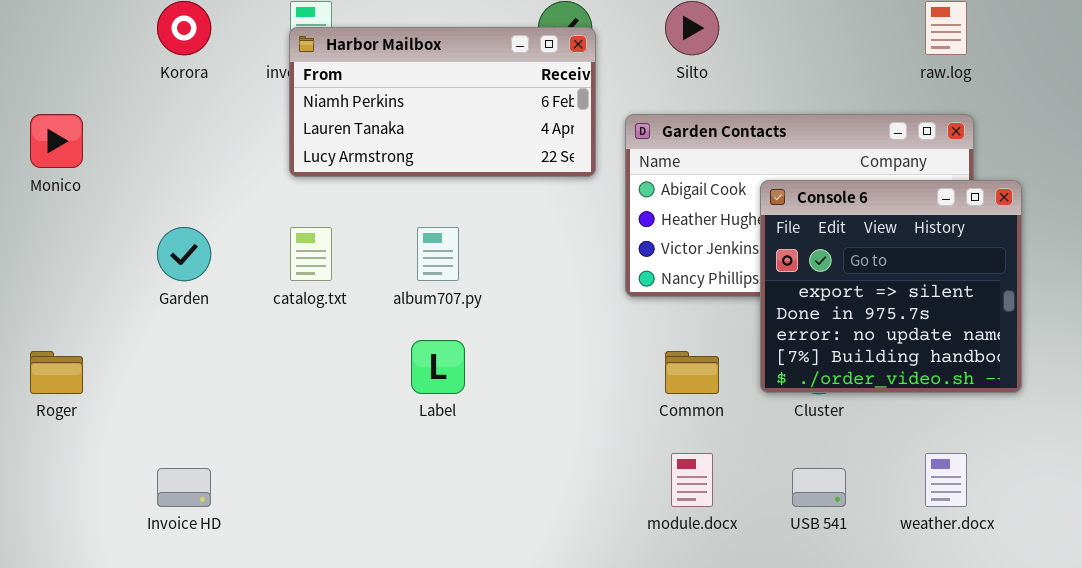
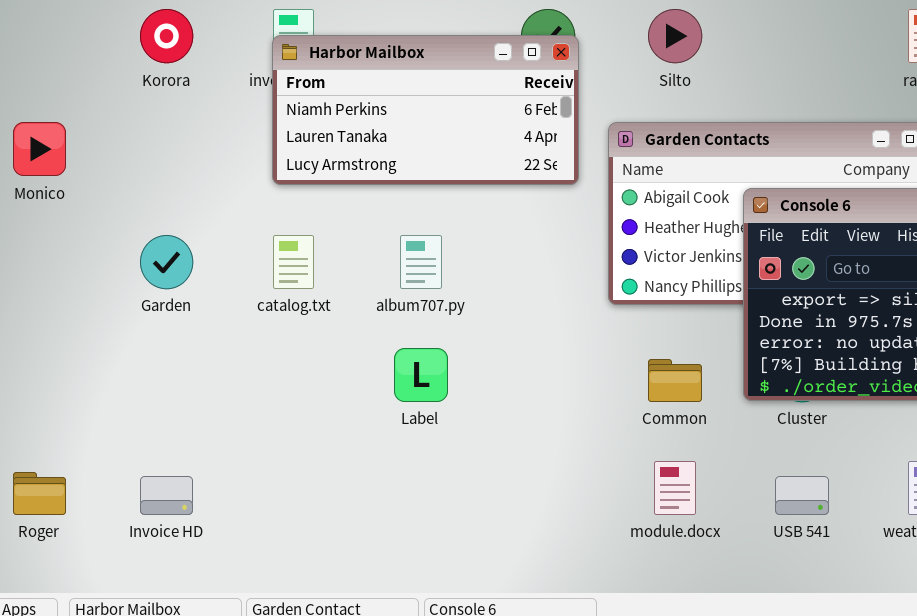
Roger: [30,351,83,394] -> [13,472,66,515], moved

